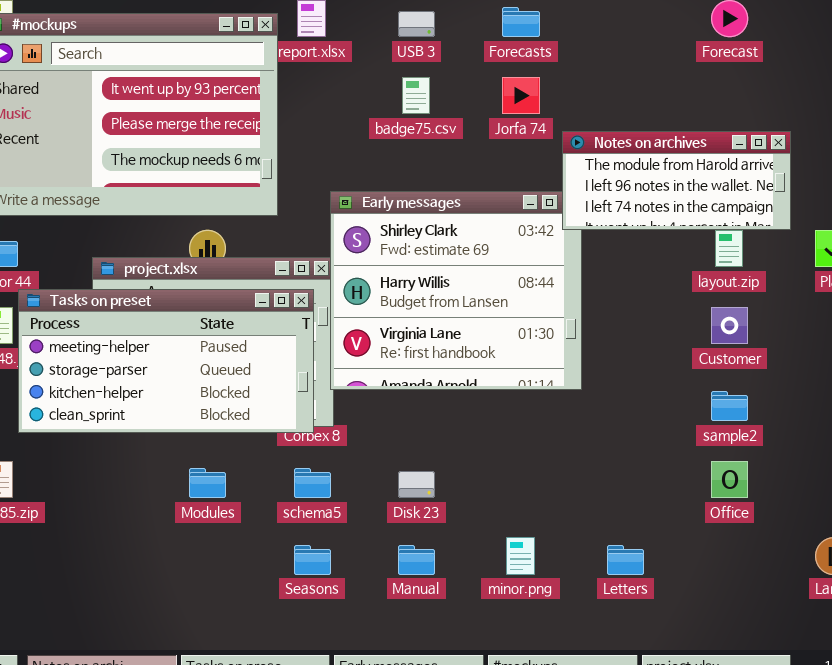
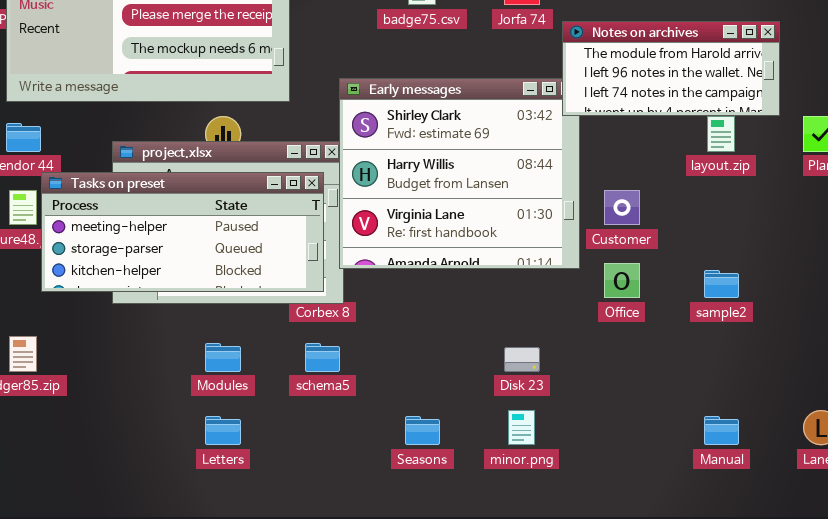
Tasks on preset: [18,289,314,433] -> [41,172,324,292], resized
Customer: [711,307,748,344] -> [604,190,640,225], moved
Office: [711,461,748,498] -> [604,263,640,298], moved
Disk 23: [398,471,435,498] -> [504,347,540,372], moved
Seasons: [294,545,331,575] -> [405,416,440,445], moved
Manual: [398,545,435,575] -> [704,416,739,445], moved
Letters: [607,545,644,575] -> [205,416,241,445], moved

